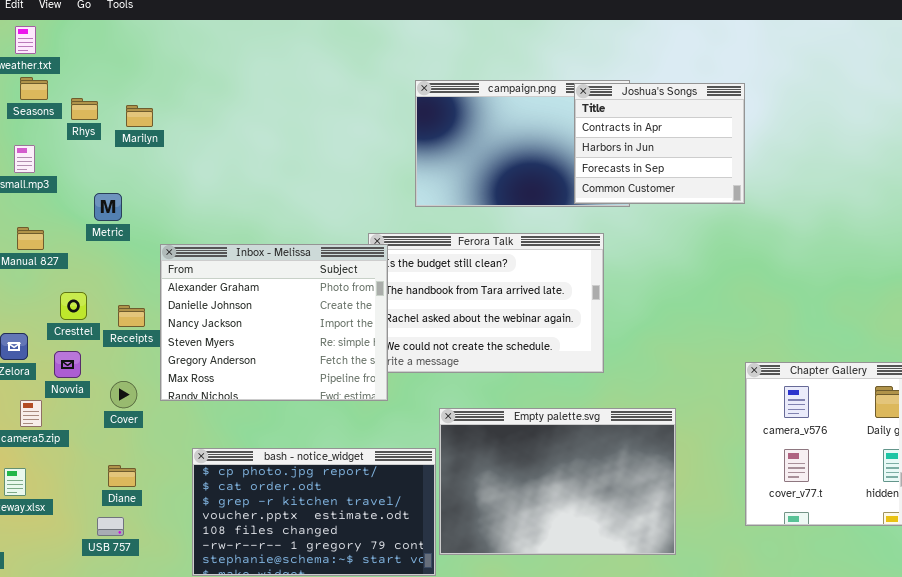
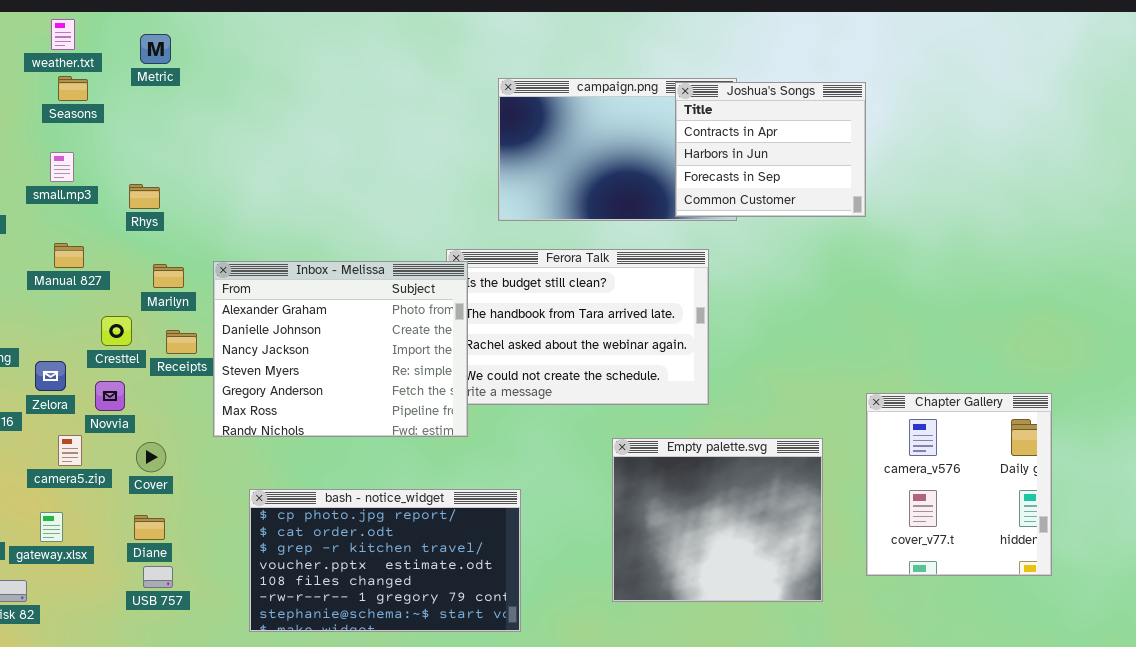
Rhys: [71,98,98,120] -> [129,184,160,209], moved
Marilyn: [126,105,153,127] -> [153,264,184,288], moved
Metric: [94,193,122,221] -> [140,34,171,64], moved
Cover: [110,381,137,408] -> [136,442,166,472], moved
Empty palette.svg: [439,408,676,555] -> [612,438,823,602], moved, resized
Diane: [108,465,136,487] -> [134,515,165,540], moved

